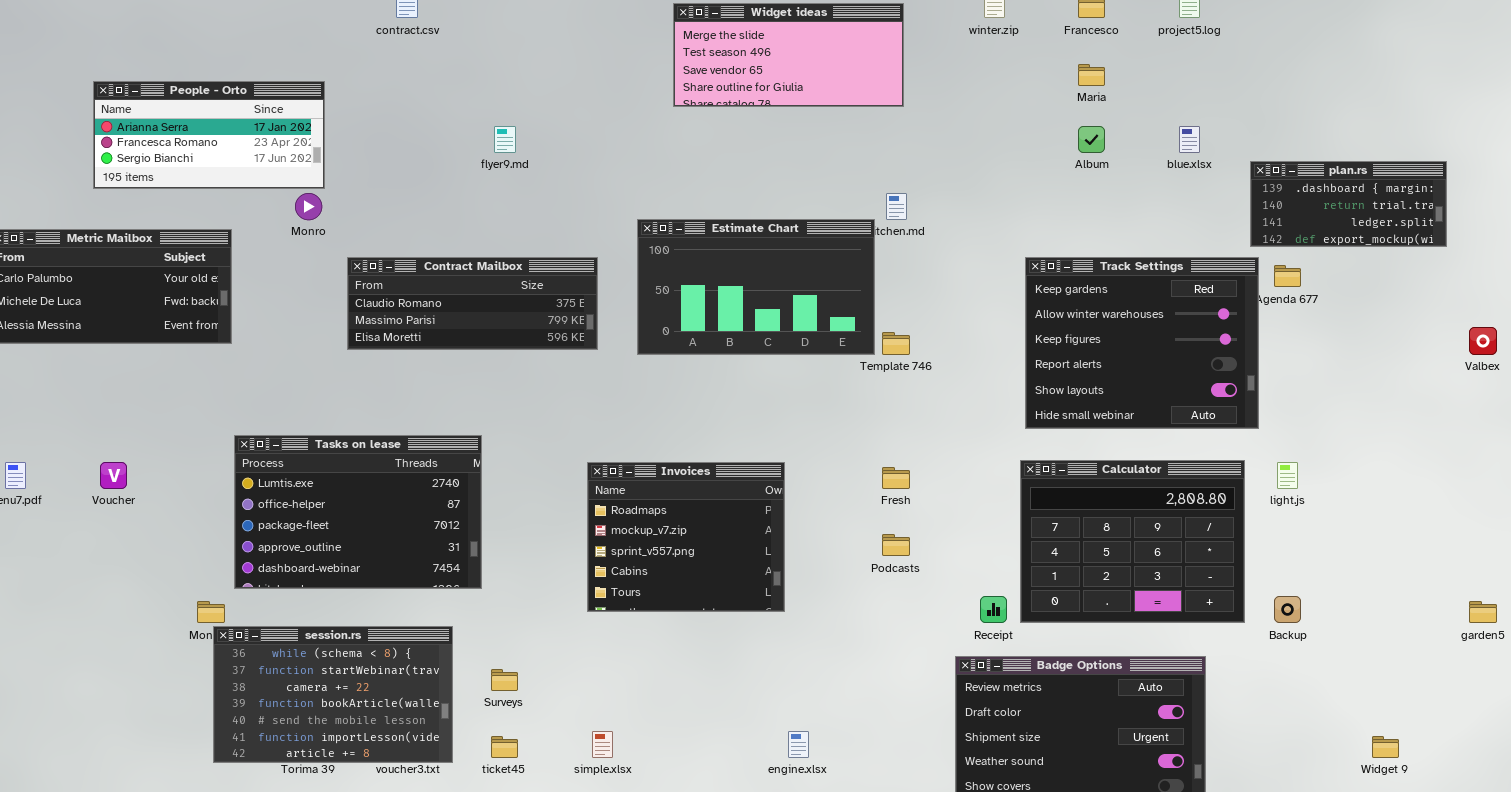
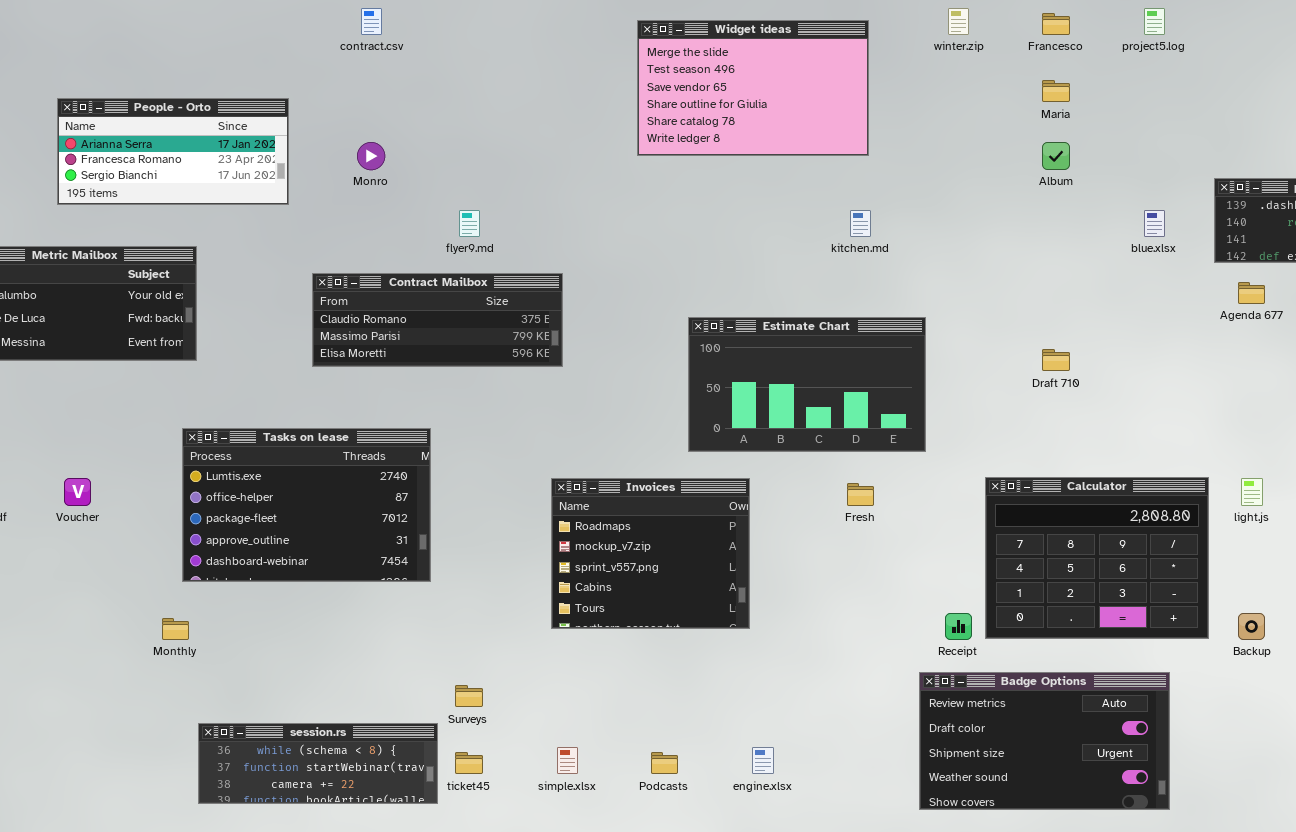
Widget ideas: [673,3,904,107] -> [637,20,869,156], resized
flyer9.md: [494,126,516,153] -> [459,210,480,237], moved
blue.xlsx: [1179,126,1200,153] -> [1144,210,1165,237], moved
Monro: [295,193,322,220] -> [357,142,385,170], moved
Estimate Chart: [637,219,875,355] -> [688,317,926,452], moved
Track Settings: [1025,257,1259,429] -> none, closed
Tasks on lease: [234,435,482,589] -> [182,428,431,582], moved
Podcasts: [882,534,910,556] -> [651,752,678,774], moved
session.rs: [213,626,453,763] -> [198,723,438,804], moved, resized

